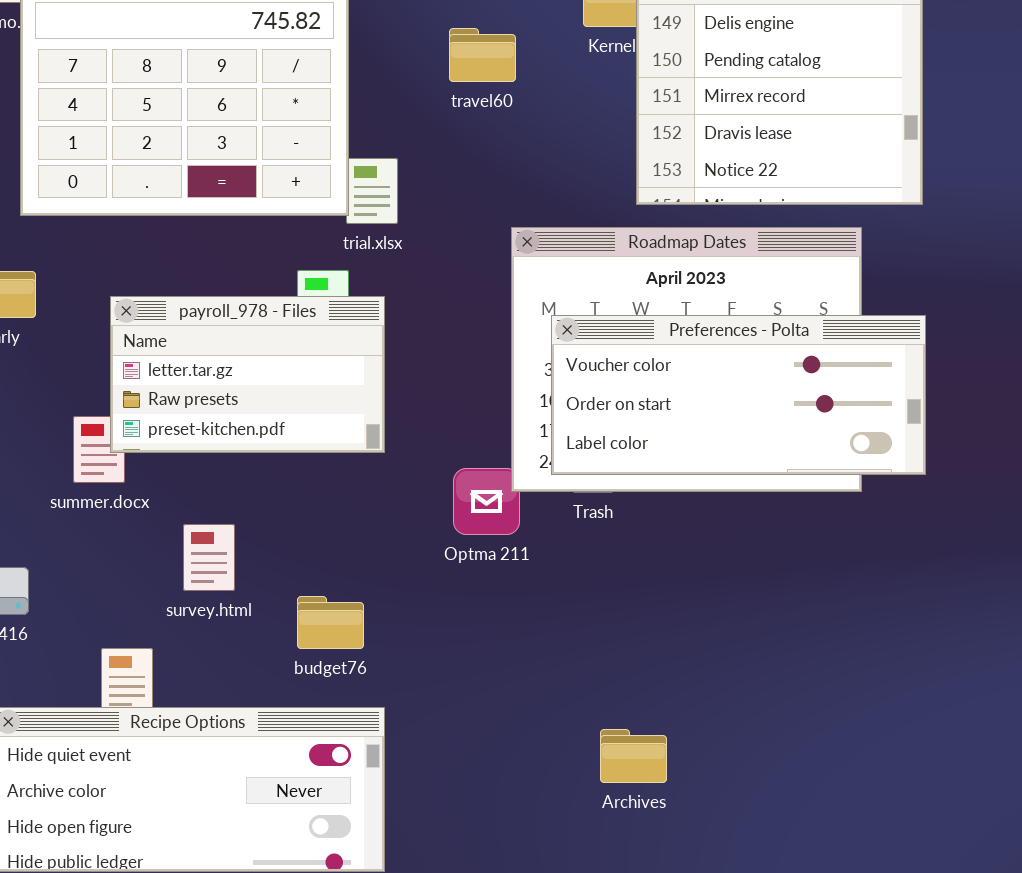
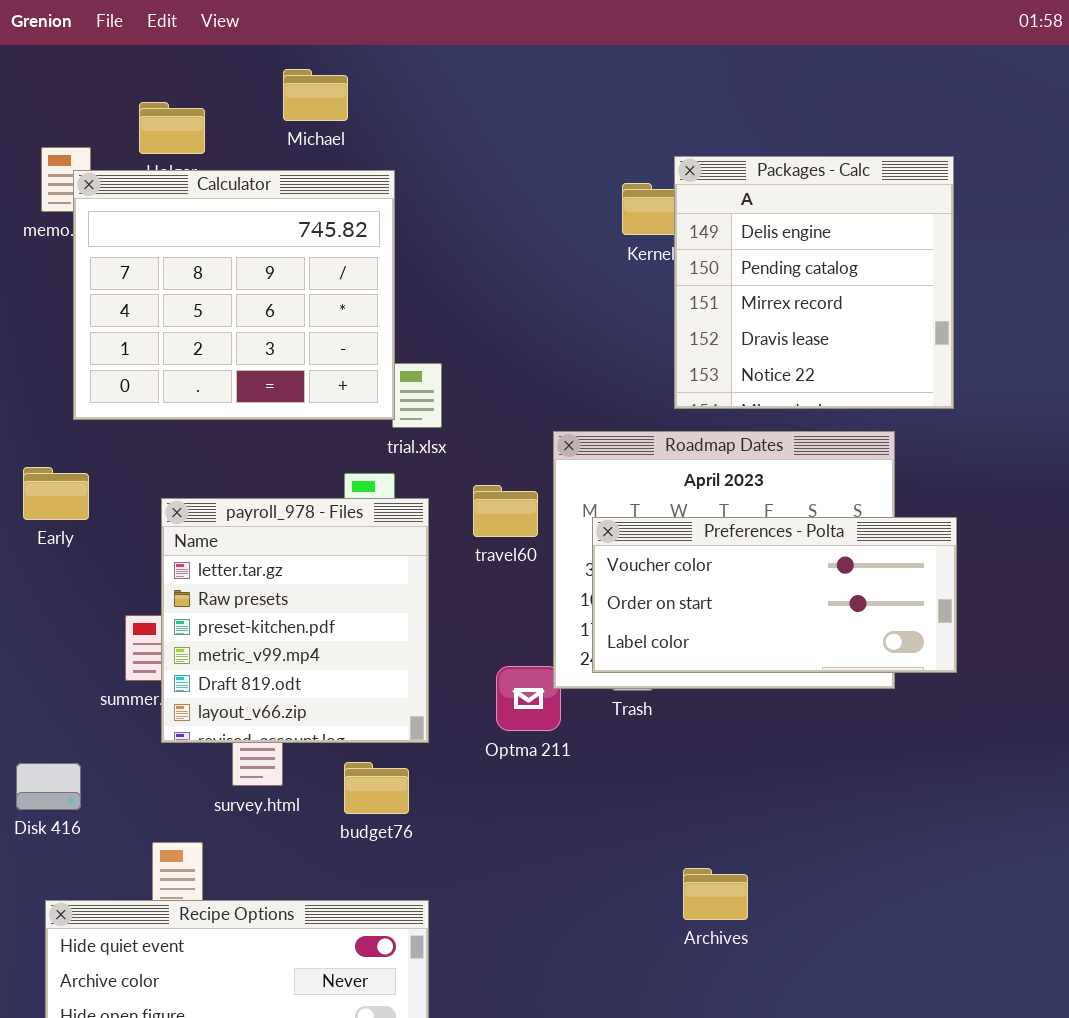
travel60: [449,28,516,82] -> [473,485,538,537], moved
payroll_978 - Files: [110,296,385,453] -> [161,498,429,743], resized
budget76: [297,596,364,649] -> [344,762,409,814], moved
Archives: [600,729,667,783] -> [683,868,748,920], moved

